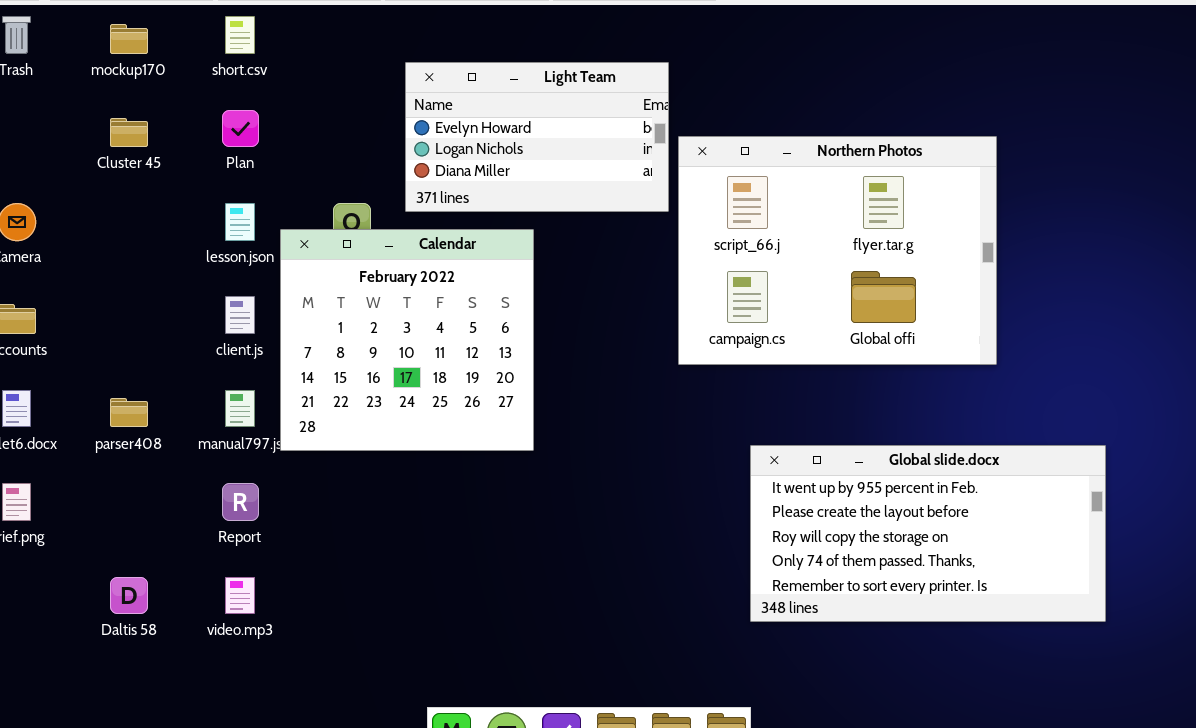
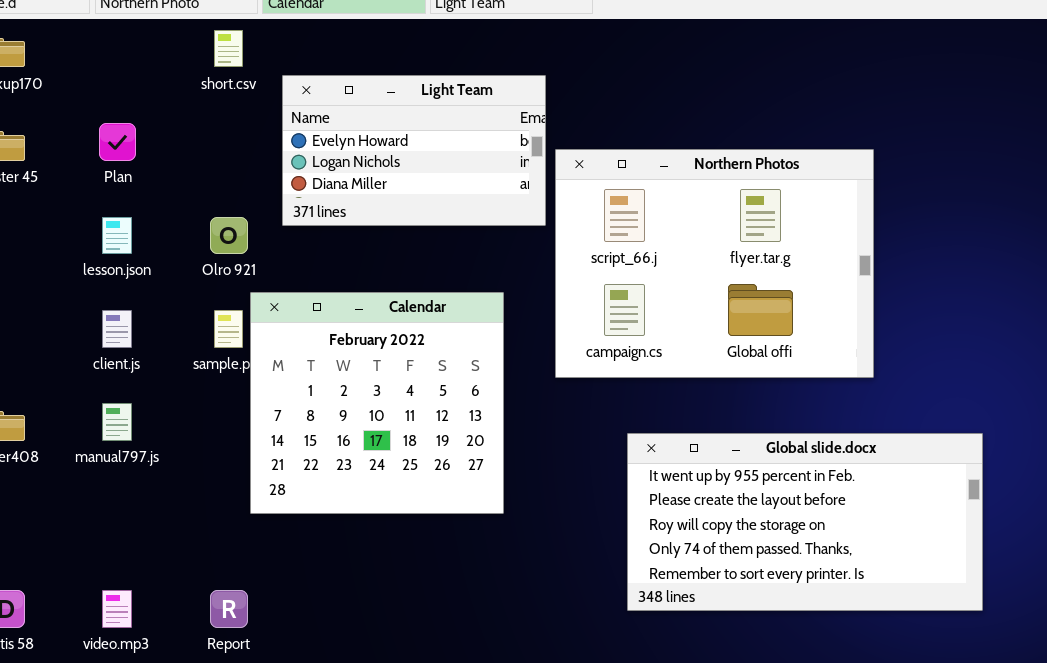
short.csv: [225,16,255,54] -> [214,30,243,67], moved
Calendar: [280,229,534,451] -> [250,292,504,514], moved
Global slide.docx: [750,445,1106,622] -> [627,433,983,611], moved
Report: [222,483,259,521] -> [210,590,248,628], moved

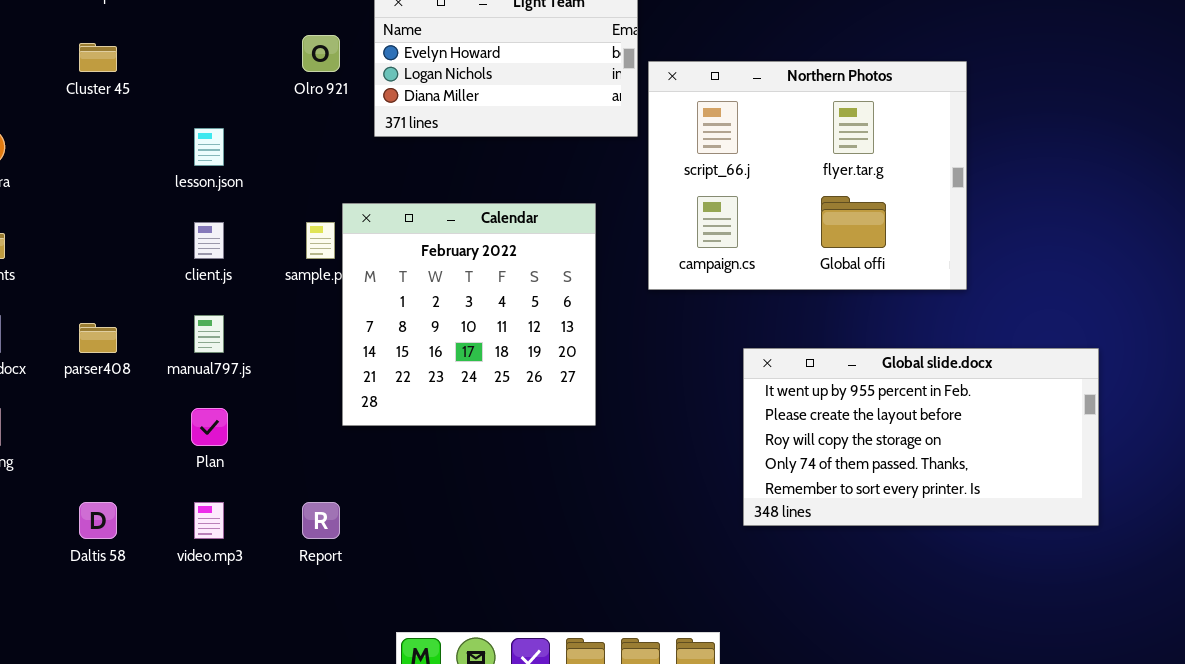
Plan: [99,123,136,161] -> [191,408,228,446], moved
Olro 921: [210,217,248,254] -> [302,35,340,72], moved
Global slide.docx: [627,433,983,611] -> [743,348,1099,526], moved

